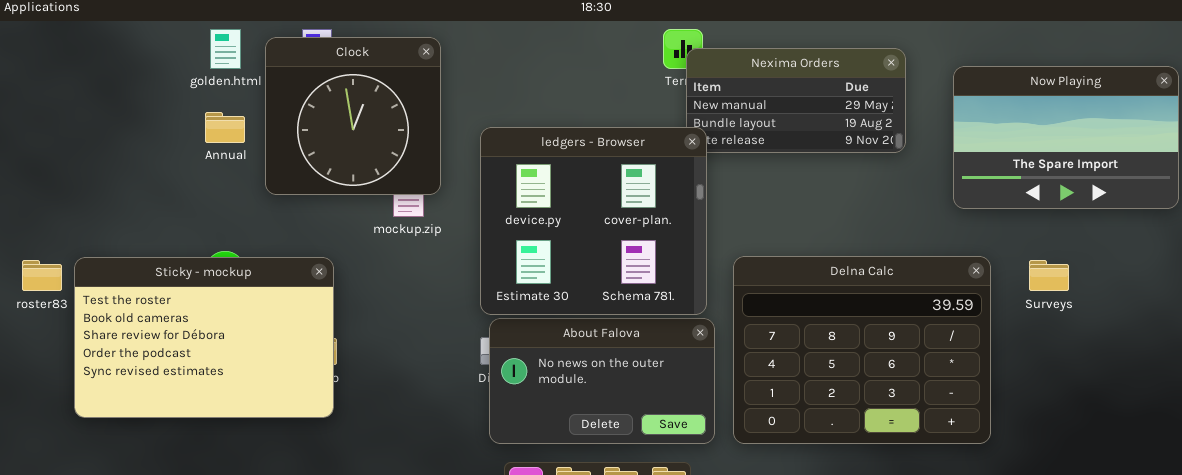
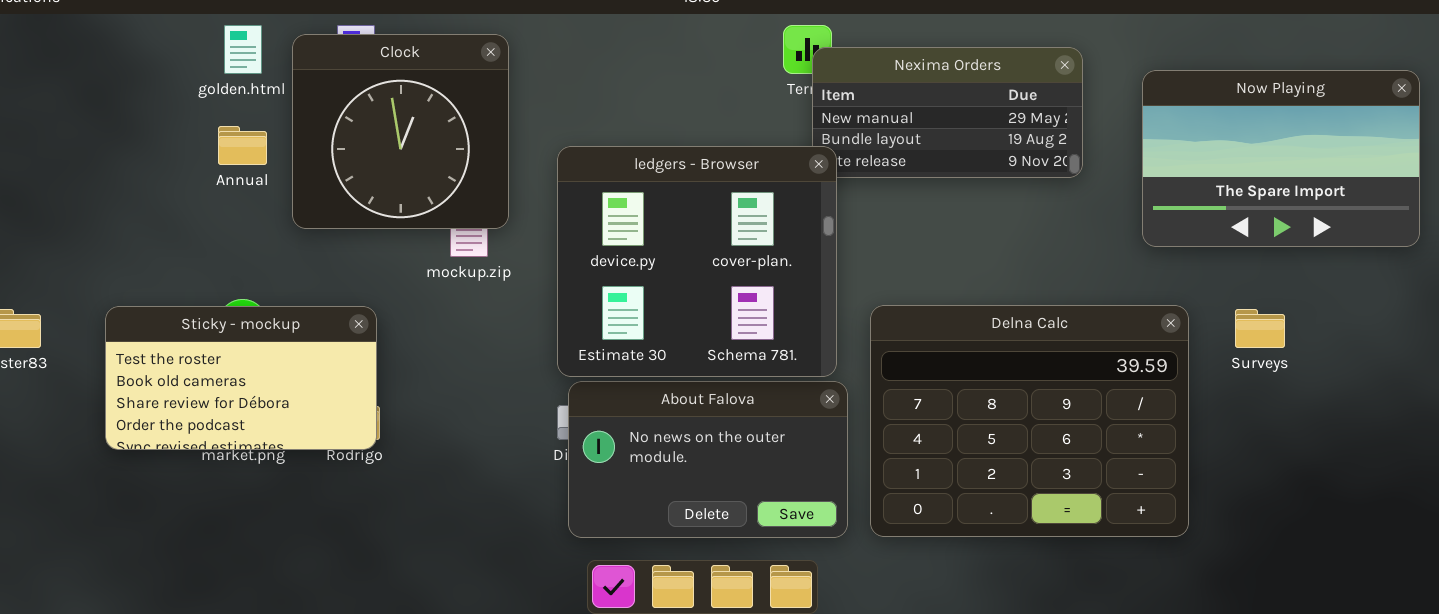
Sticky - mockup: [74,257,334,418] -> [105,306,377,450], resized

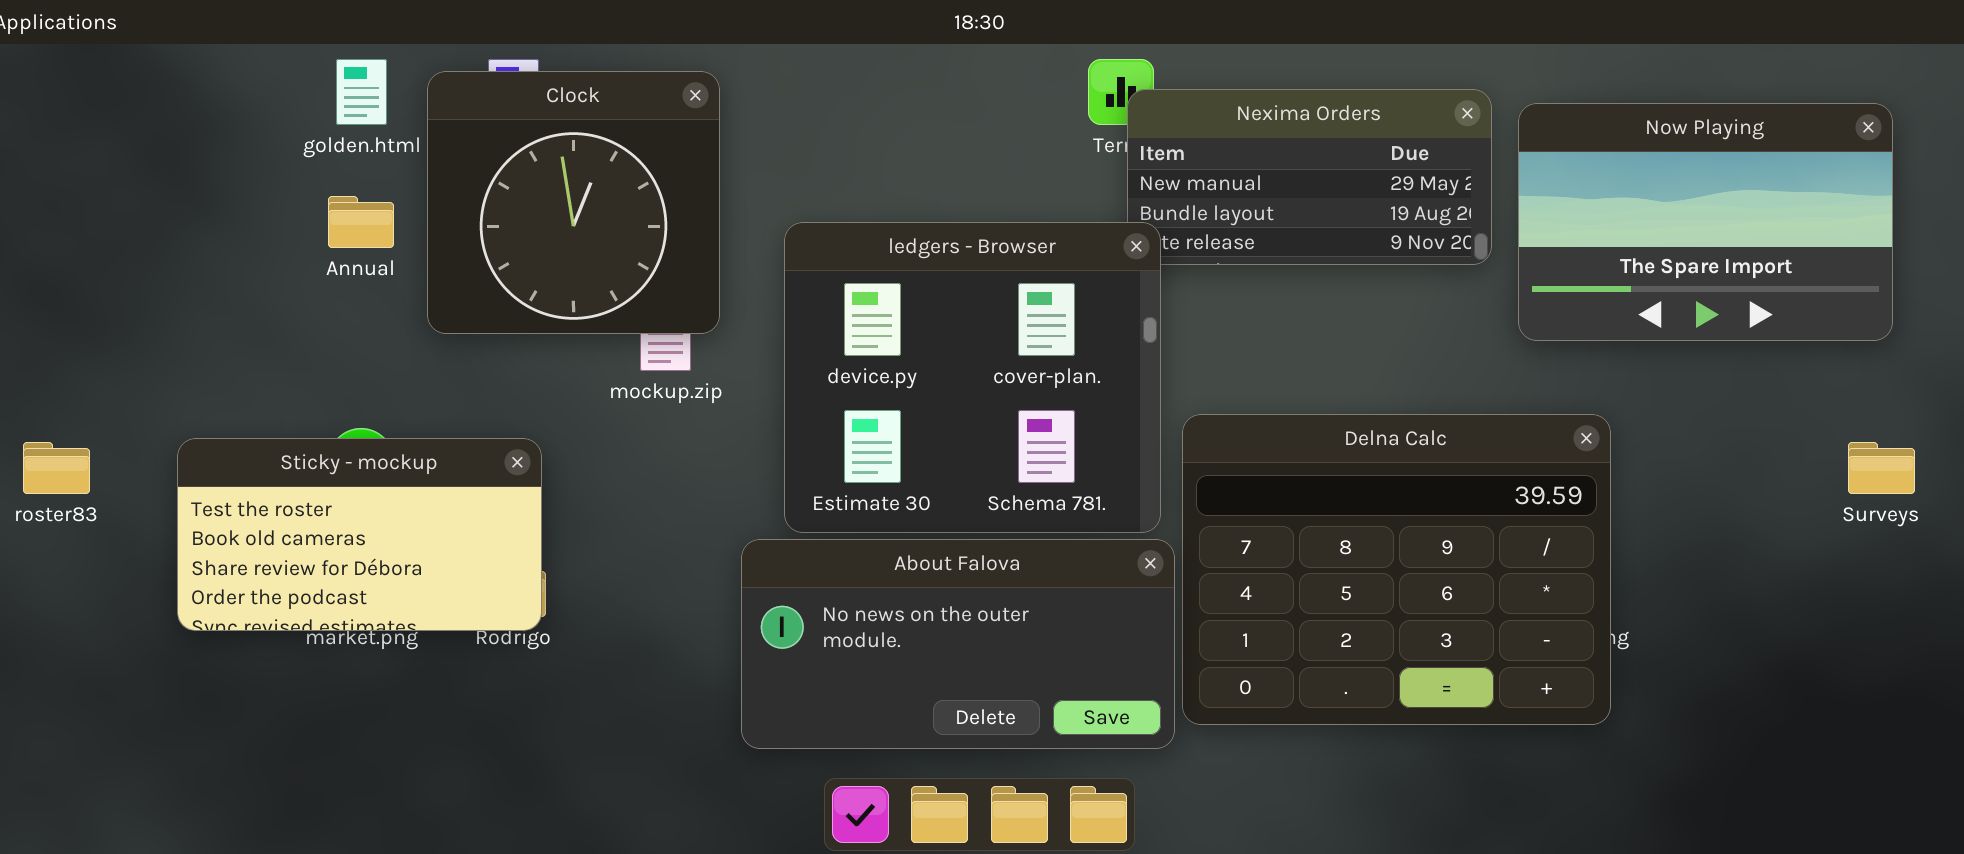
Now Playing: [1142,70,1420,247] -> [1518,103,1893,341], moved
Delna Calc: [870,305,1189,537] -> [1182,414,1611,725], moved
Surveys: [1235,309,1285,348] -> [1848,442,1915,494], moved
About Falova: [568,381,848,538] -> [741,539,1175,749], resized

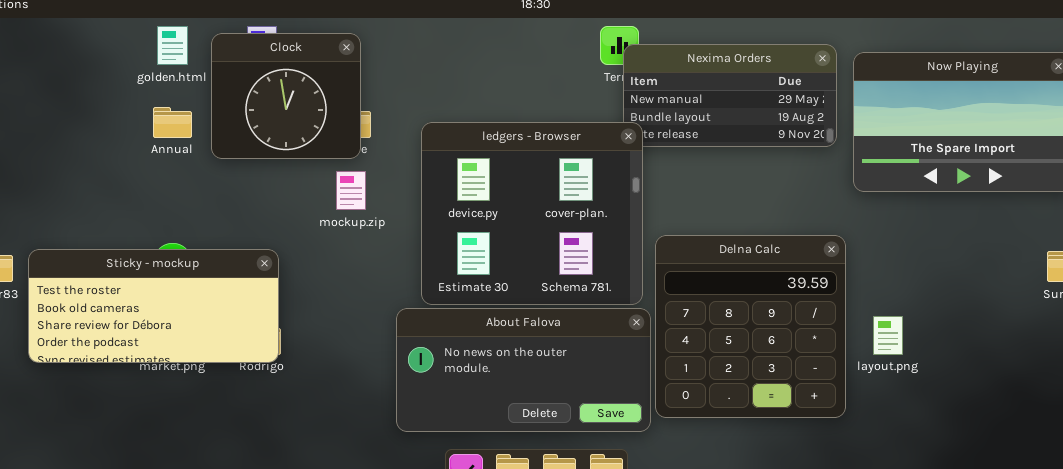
Clock: [427,71,720,334] -> [211,33,361,159], resized
Delna Calc: [1182,414,1611,725] -> [655,235,846,418], resized
Sticky - mockup: [177,438,542,631] -> [28,249,279,363], resized

